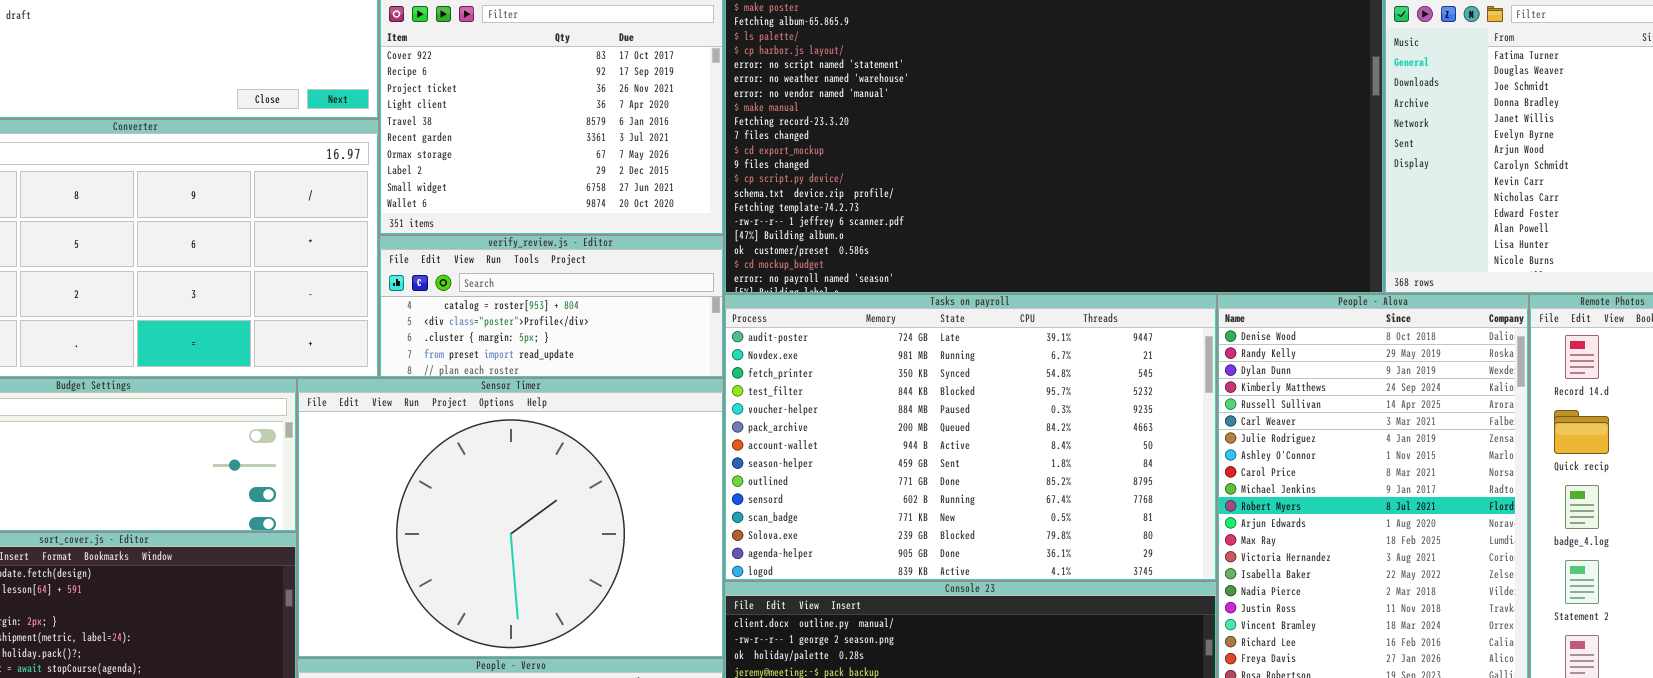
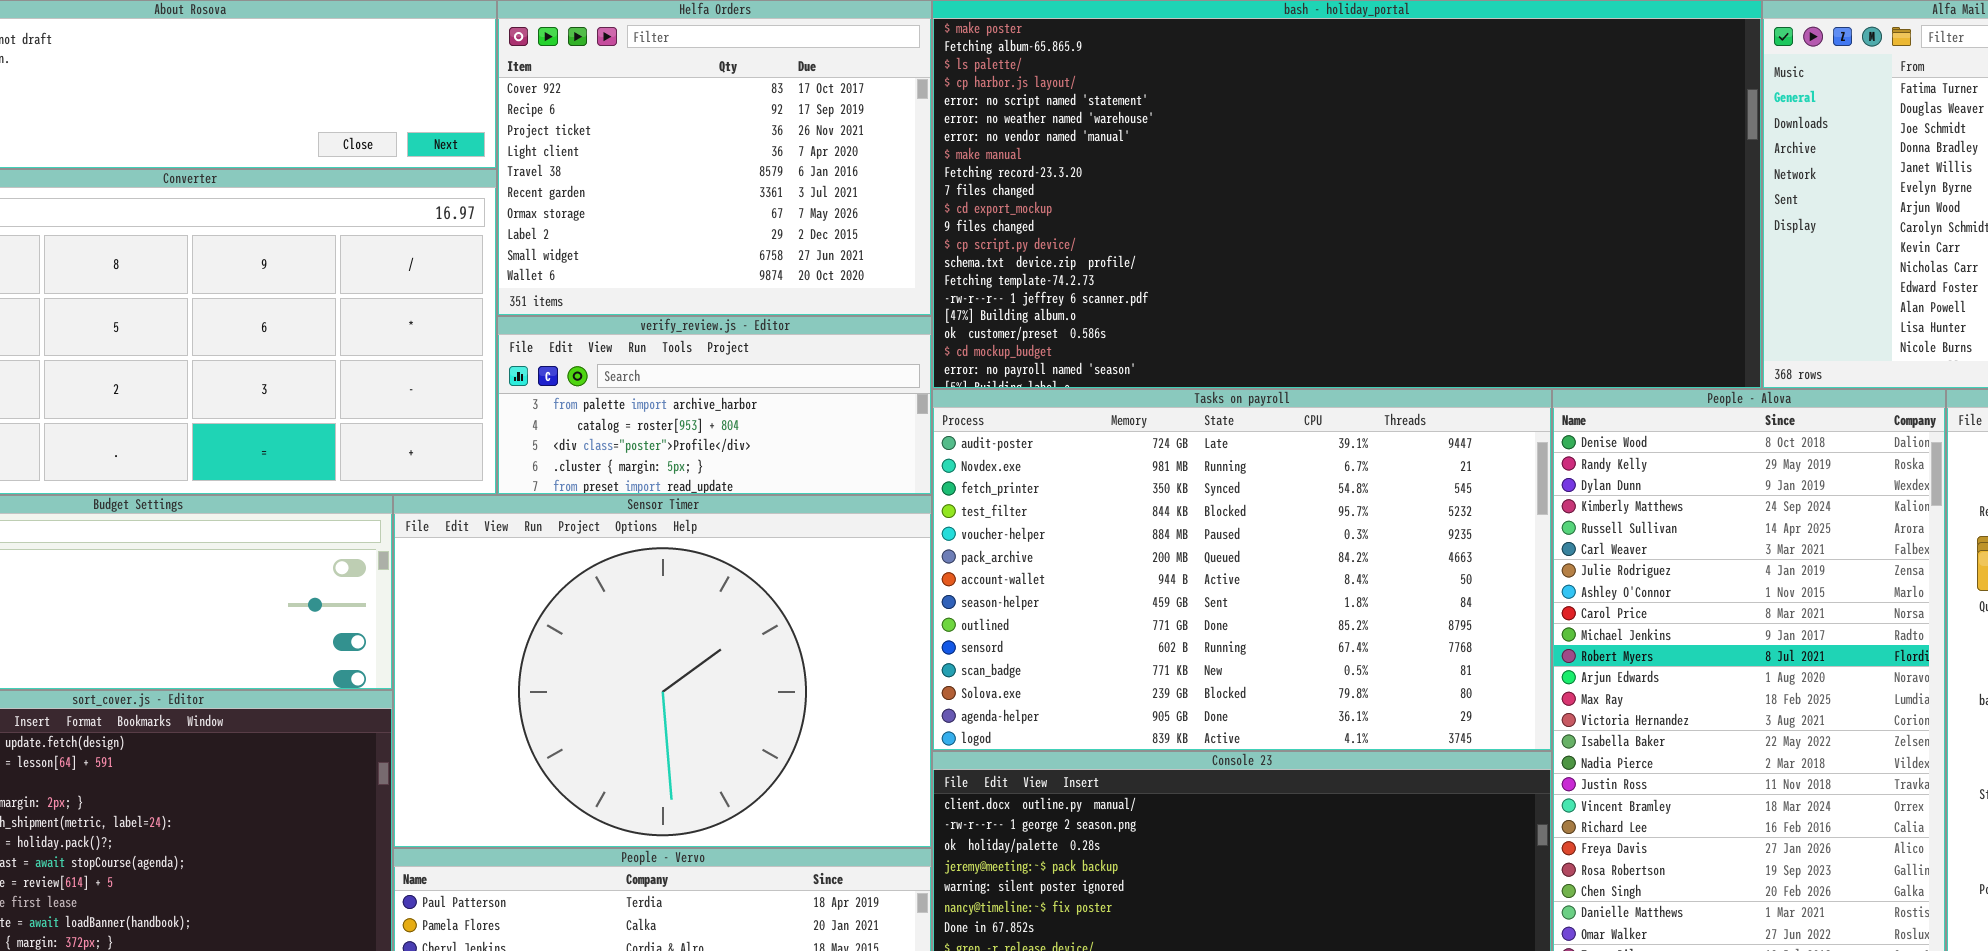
verify_review.js - Editor: [379,235,724,378] -> [497,316,932,495], scrolled up 1 row

